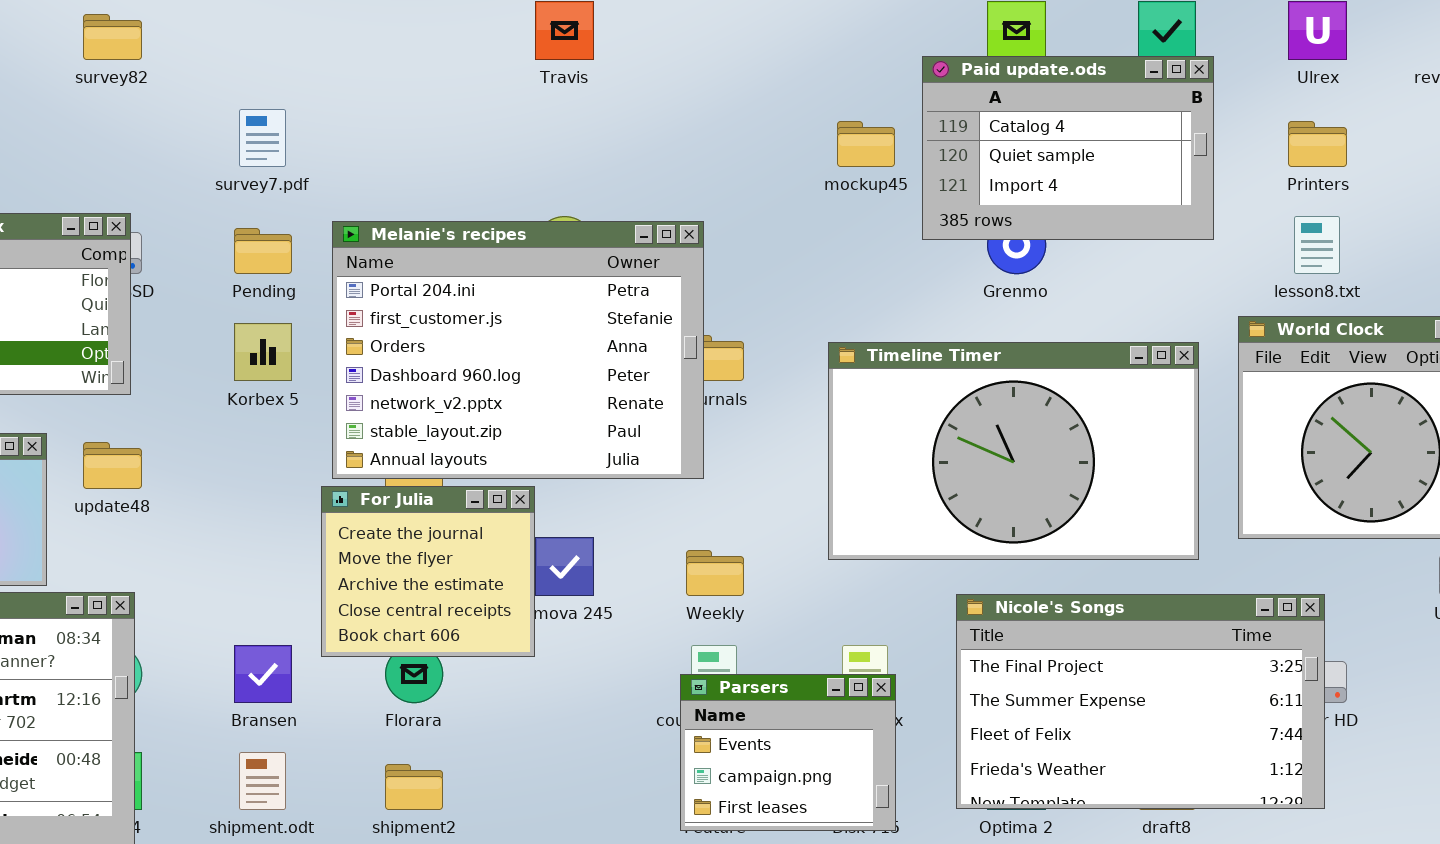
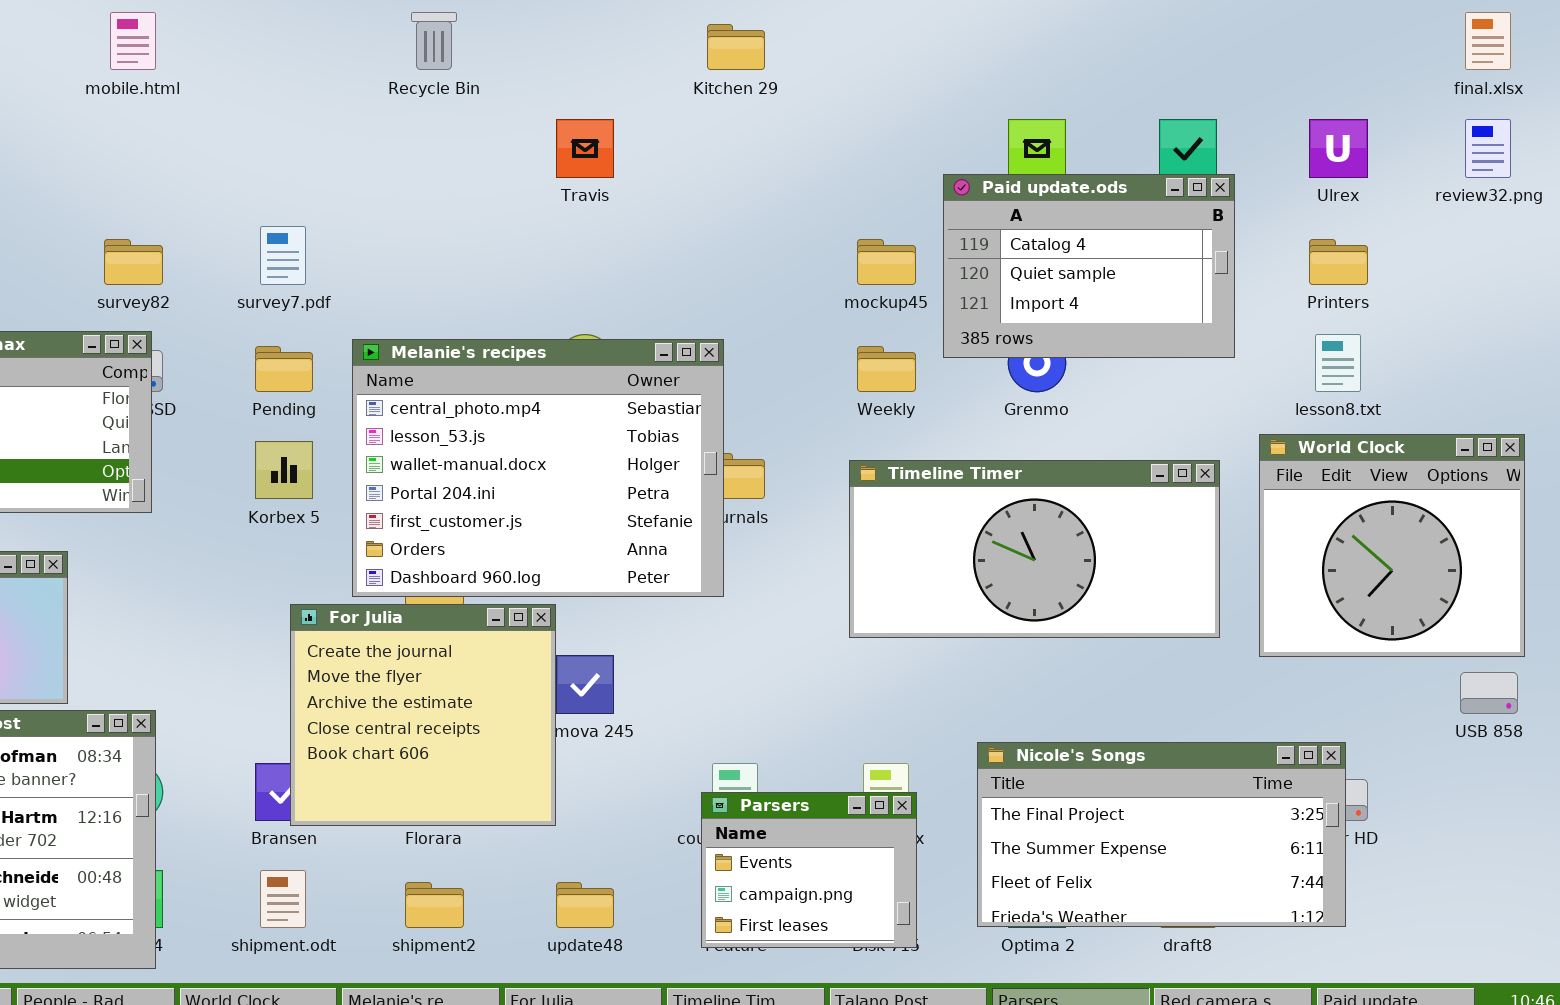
survey82: [83,14,142,60] -> [104,239,163,285], moved
Melanie's recipes: [332,221,704,479] -> [352,339,724,597], scrolled up 3 rows
Timeline Timer: [828,342,1199,560] -> [849,460,1220,638], resized
update48: [83,442,142,489] -> [556,882,614,928], moved
For Julia: [321,486,535,657] -> [290,604,556,826], resized
Weekly: [686,550,744,596] -> [857,346,916,392], moved
Nicole's Songs: [956,594,1325,809] -> [977,742,1346,927], resized

